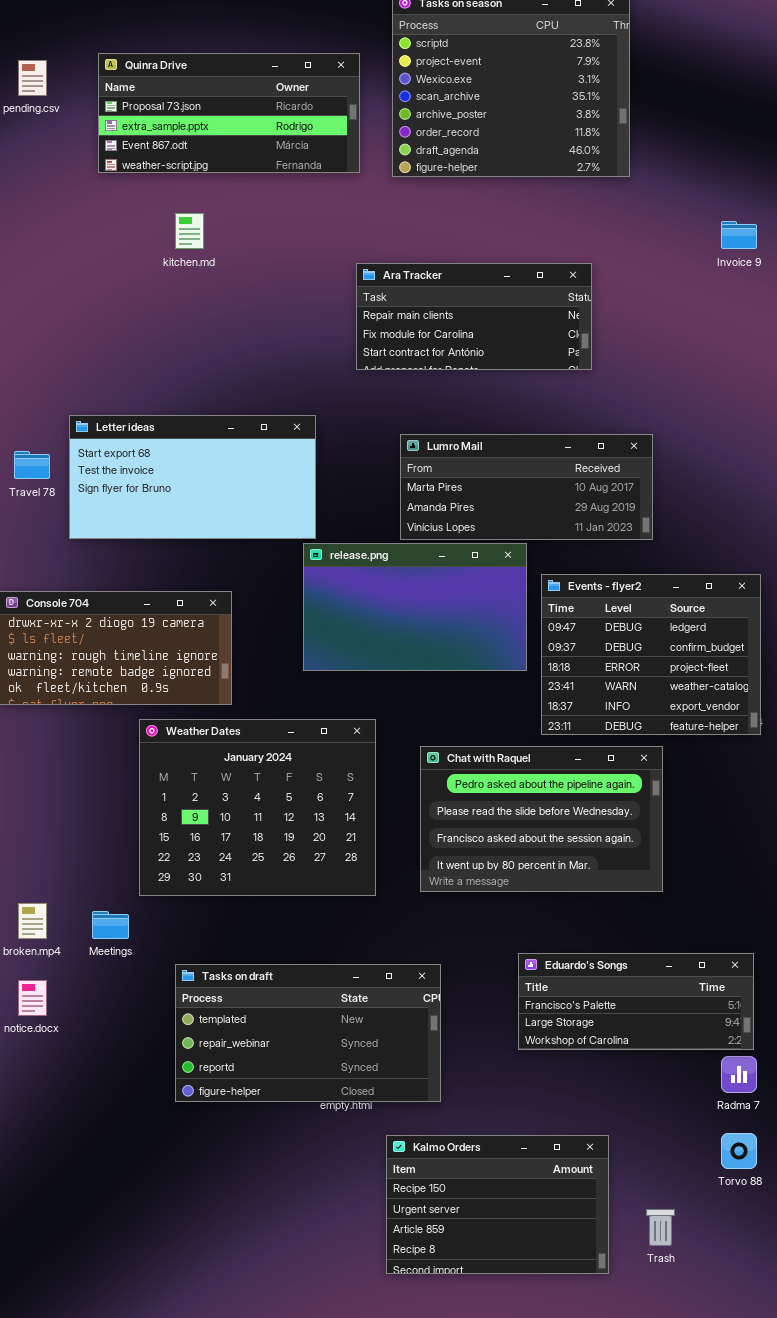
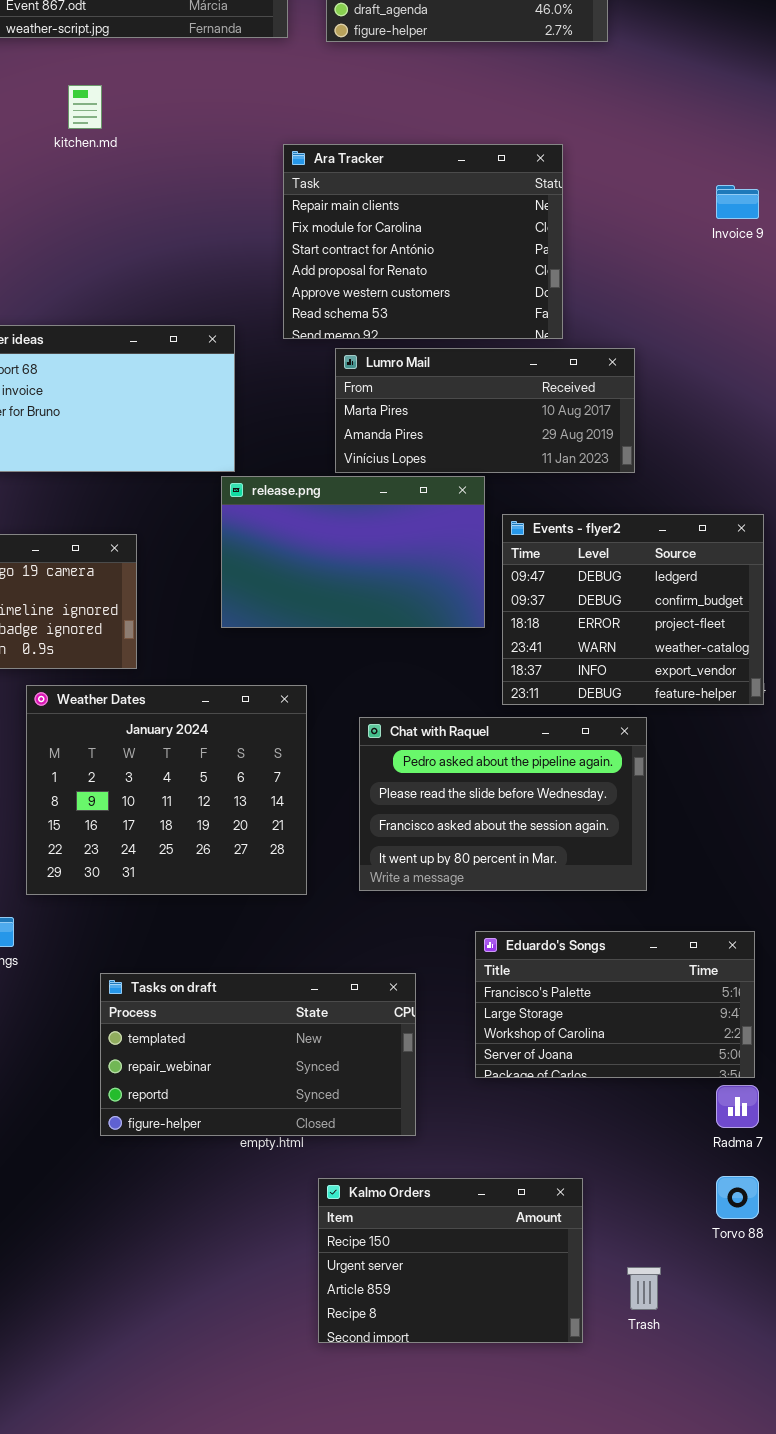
Invoice 9: [721,221,757,249] -> [716,185,759,219], moved
Ara Tracker: [356,263,592,370] -> [283,144,563,339], resized
Eduardo's Songs: [518,953,754,1050] -> [475,931,755,1078], resized
Tasks on draft: [175,964,441,1102] -> [100,973,416,1136], moved

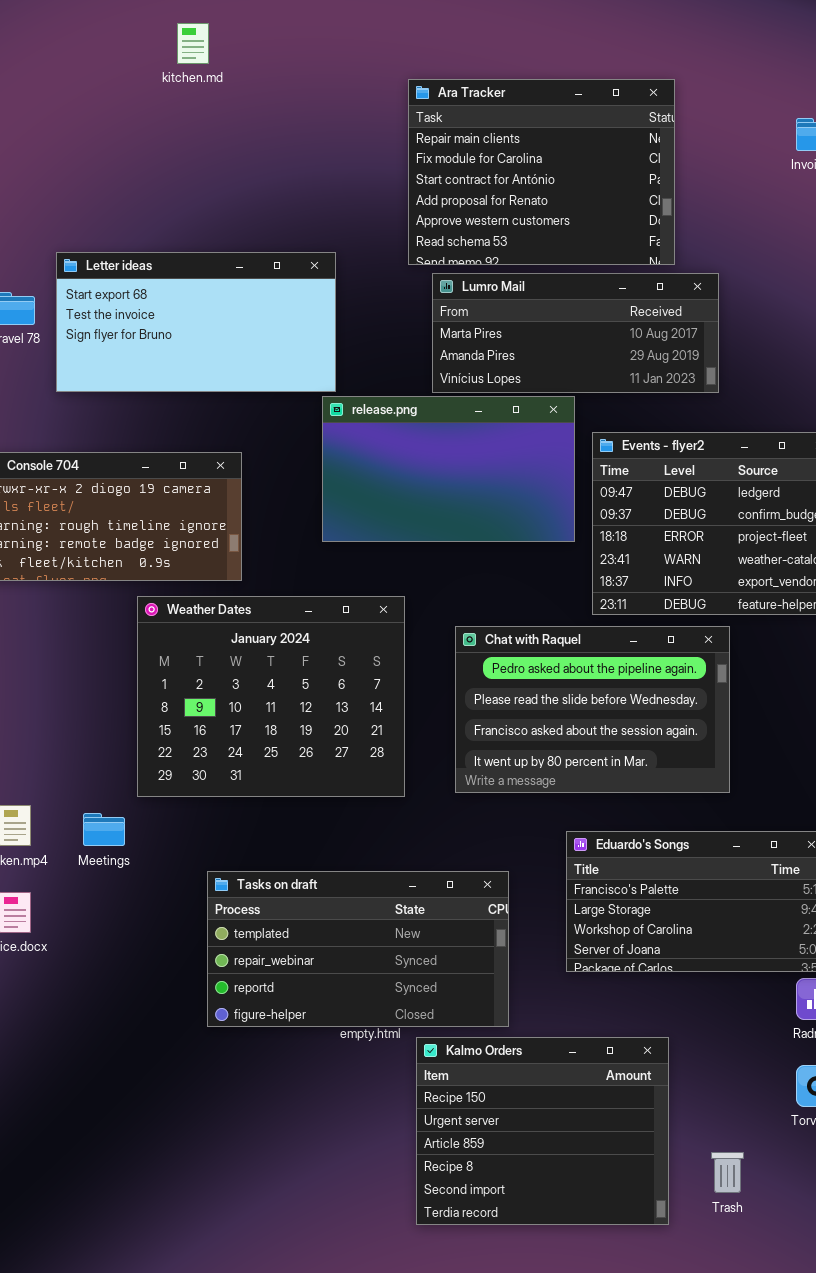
Ara Tracker: [283,144,563,339] -> [408,79,675,265], moved
Kalmo Orders: [318,1178,583,1343] -> [416,1037,669,1225], resized

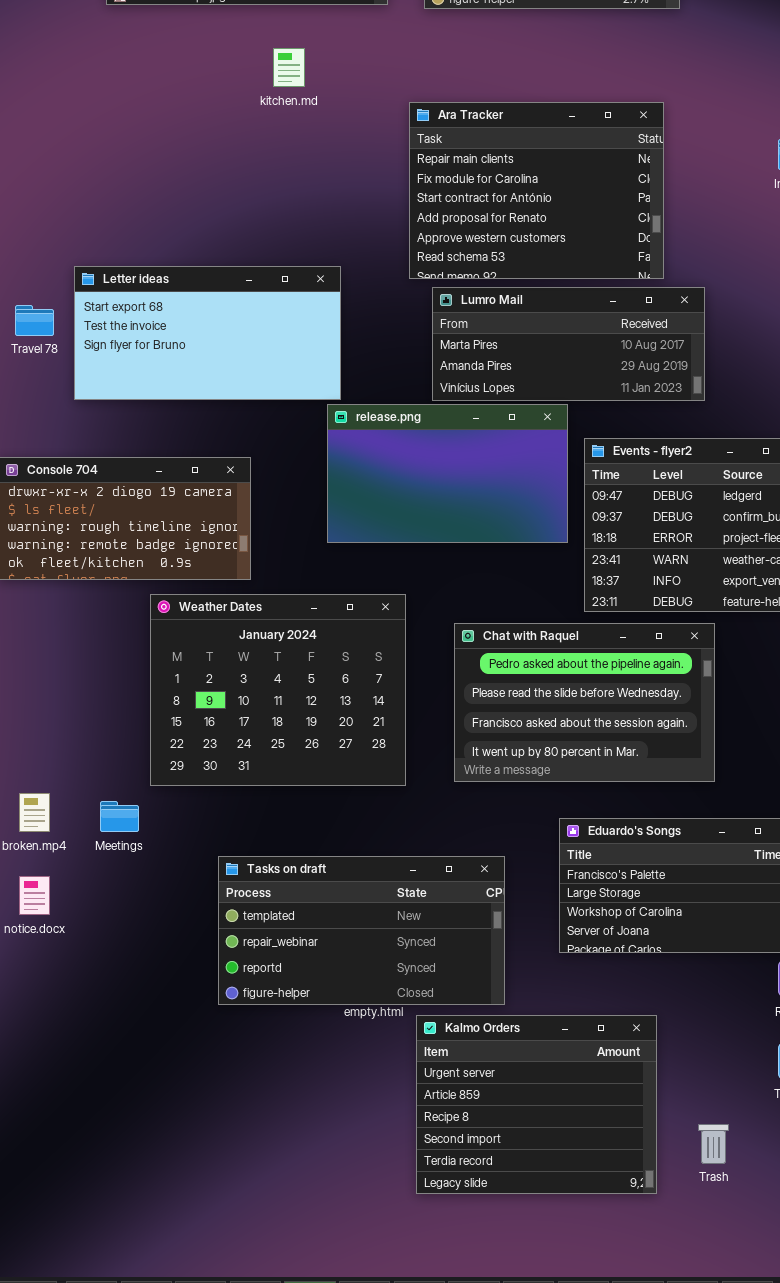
kitchen.md: [177,23,209,64] -> [273,48,305,87], moved
Kalmo Orders: [416,1037,669,1225] -> [416,1015,657,1194], scrolled down 1 row

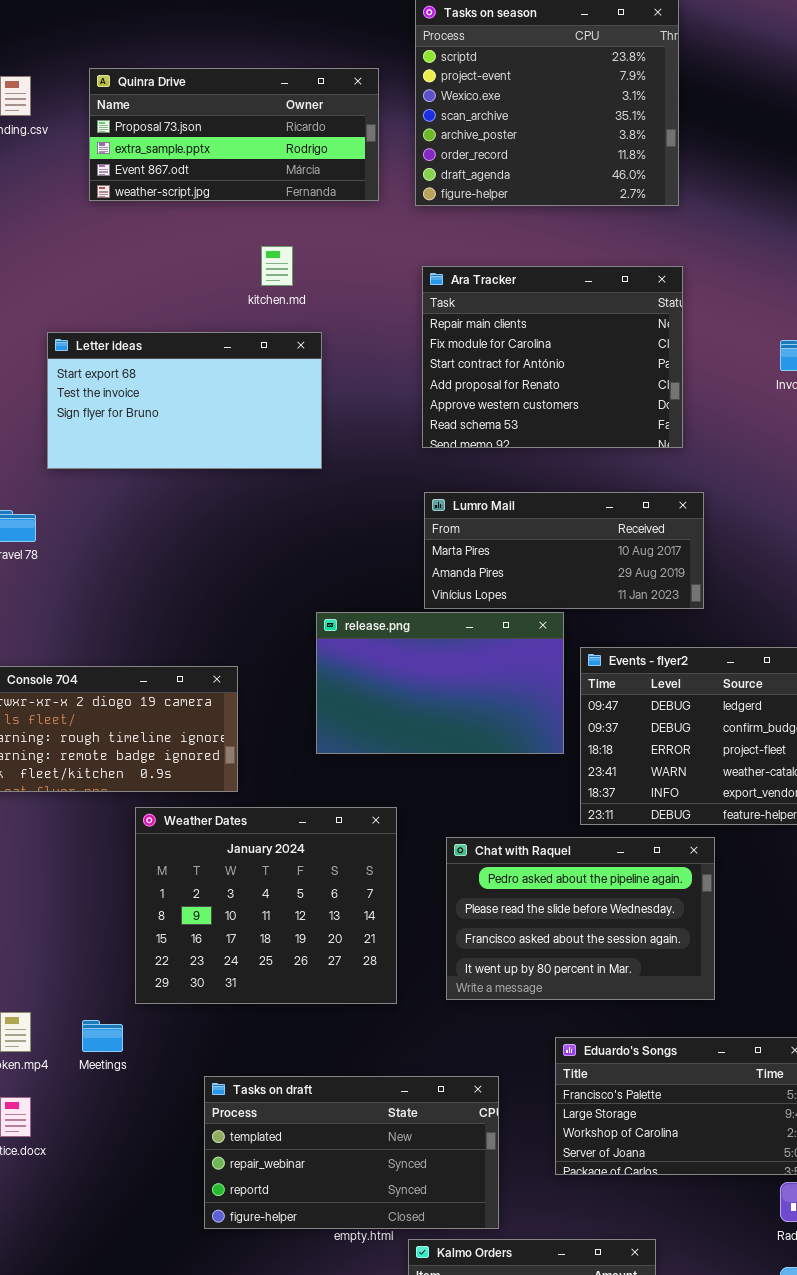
Ara Tracker: [409,102,664,279] -> [422,266,683,448], moved
Letter ideas: [74,266,341,400] -> [47,332,322,469], moved

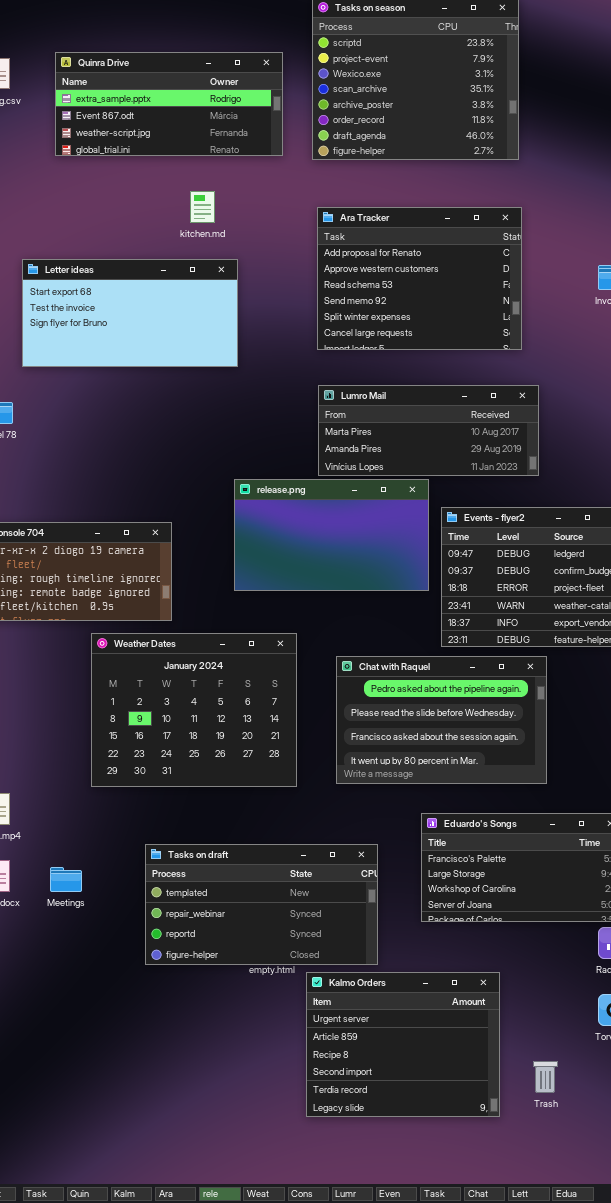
Quinra Drive: [89,68,379,201] -> [55,52,283,156], scrolled down 1 row
Ara Tracker: [422,266,683,448] -> [317,207,522,350], scrolled down 3 rows
Meetings: [82,1020,123,1052] -> [50,867,82,892], moved

